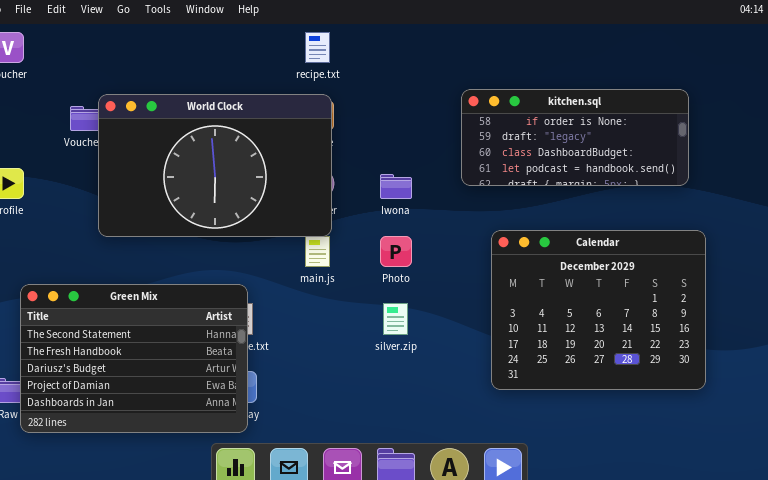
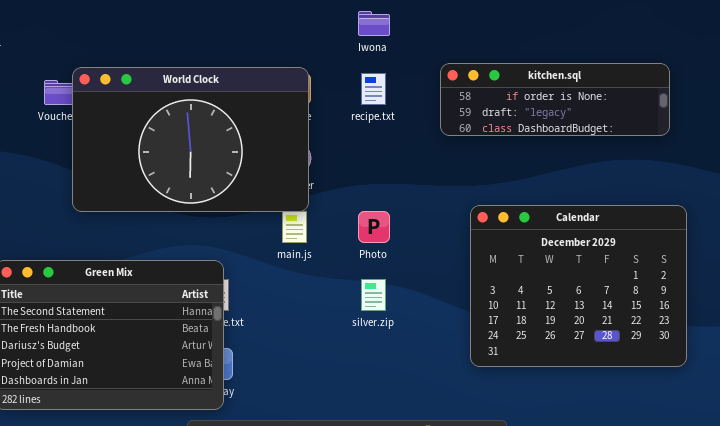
recipe.txt: [305,32,330,63] -> [361,73,386,105], moved
kitchen.sql: [461,89,689,186] -> [440,63,670,136], resized
Iwona: [380,174,412,199] -> [358,11,390,36], moved

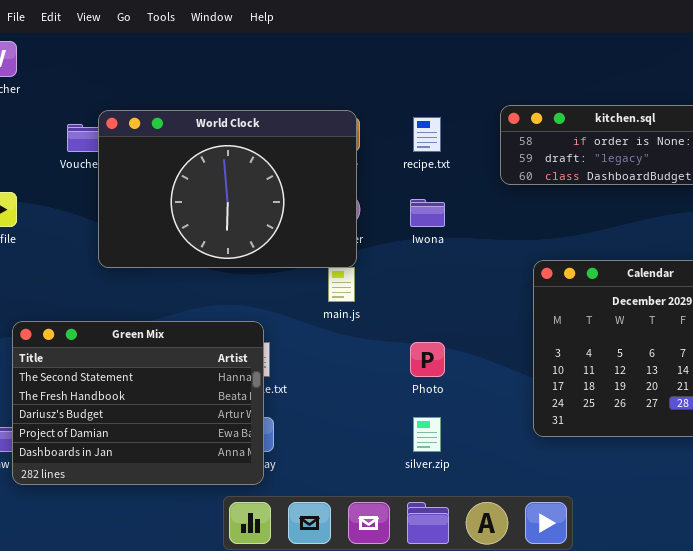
Iwona: [358,11,390,36] -> [410,199,445,227], moved
Photo: [358,211,390,243] -> [410,342,445,377], moved
silver.zip: [361,279,386,311] -> [413,417,441,452], moved

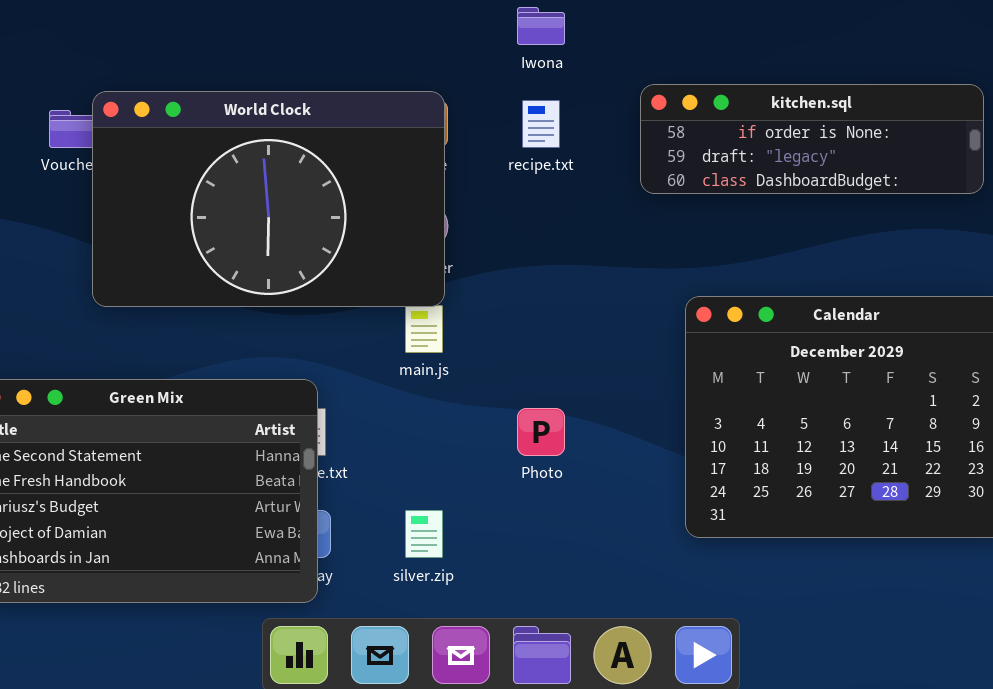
Iwona: [410,199,445,227] -> [517,7,565,45], moved
silver.zip: [413,417,441,452] -> [405,510,443,558], moved

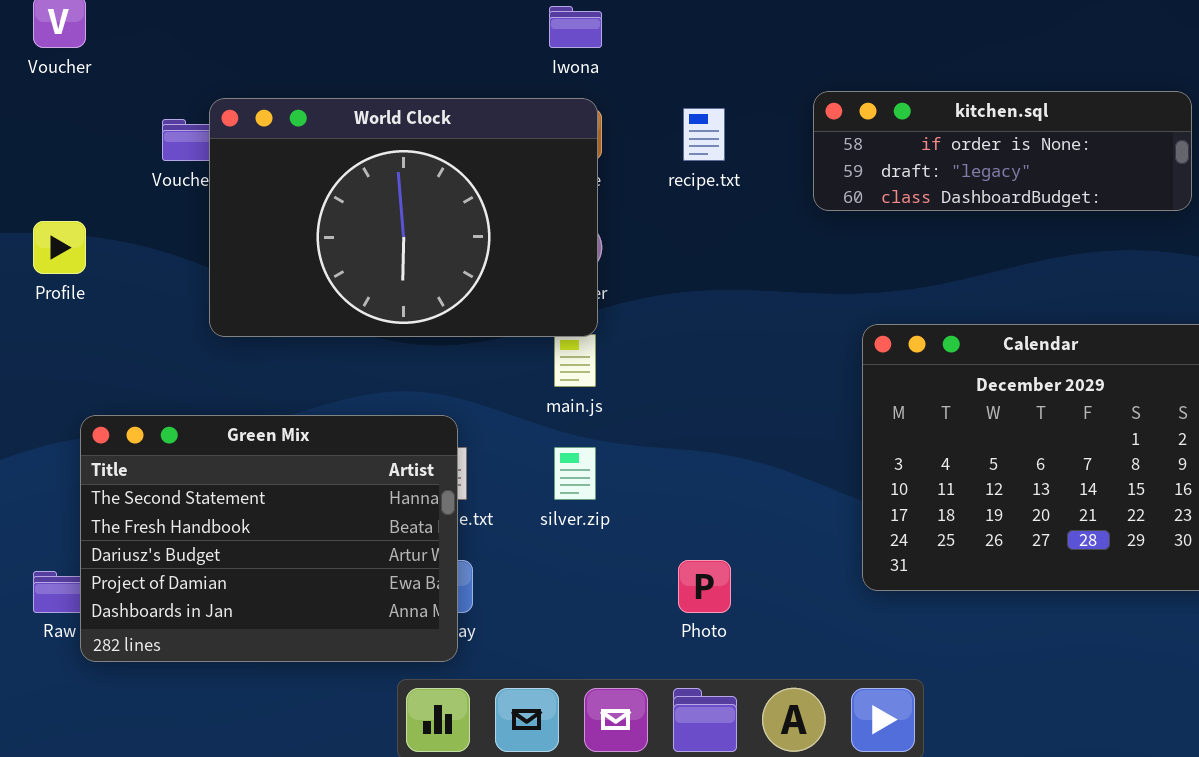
Iwona: [517,7,565,45] -> [549,6,602,48], moved
Photo: [517,408,565,456] -> [678,560,731,613], moved
silver.zip: [405,510,443,558] -> [554,447,596,500], moved

